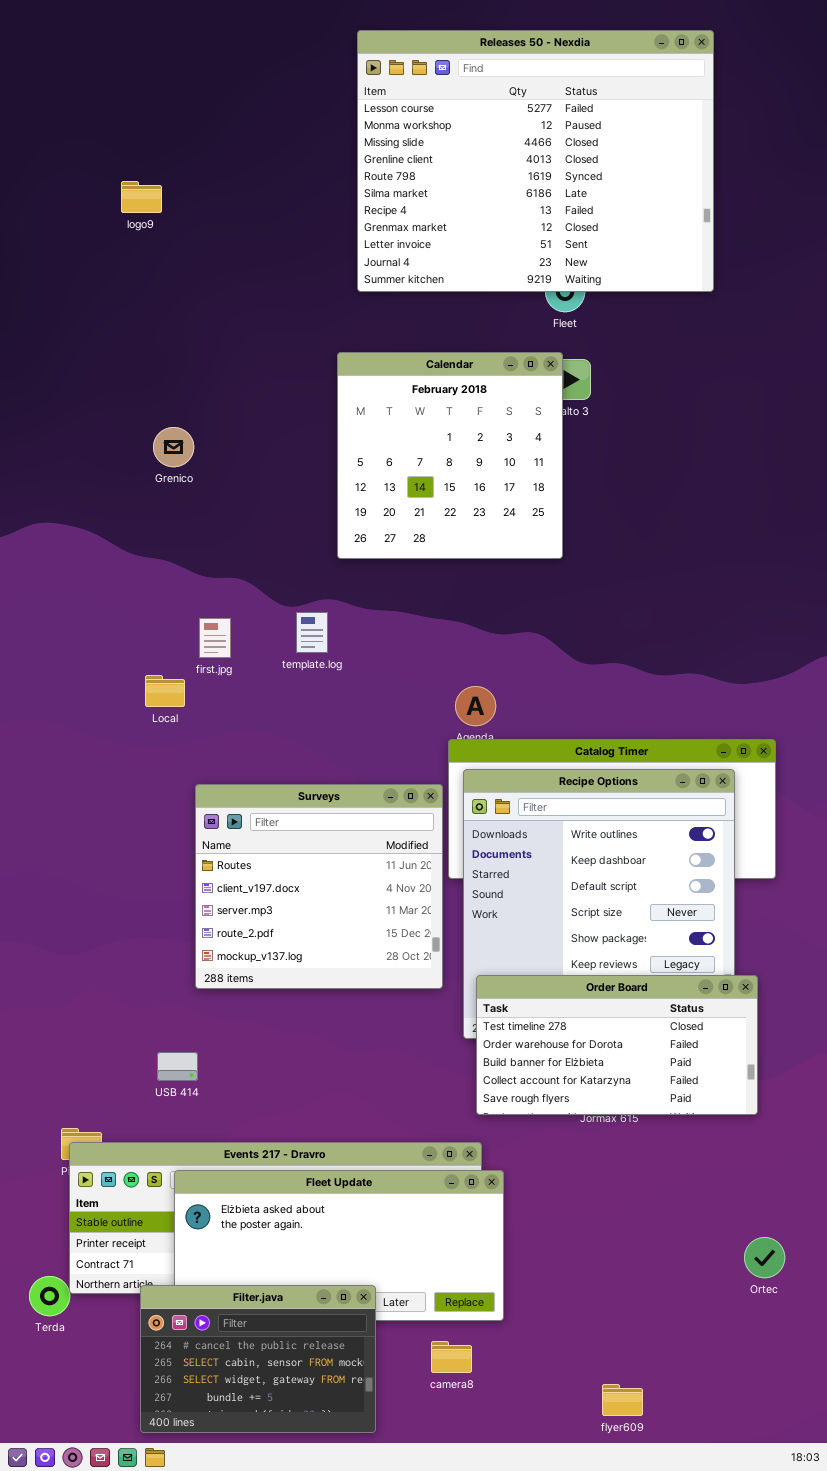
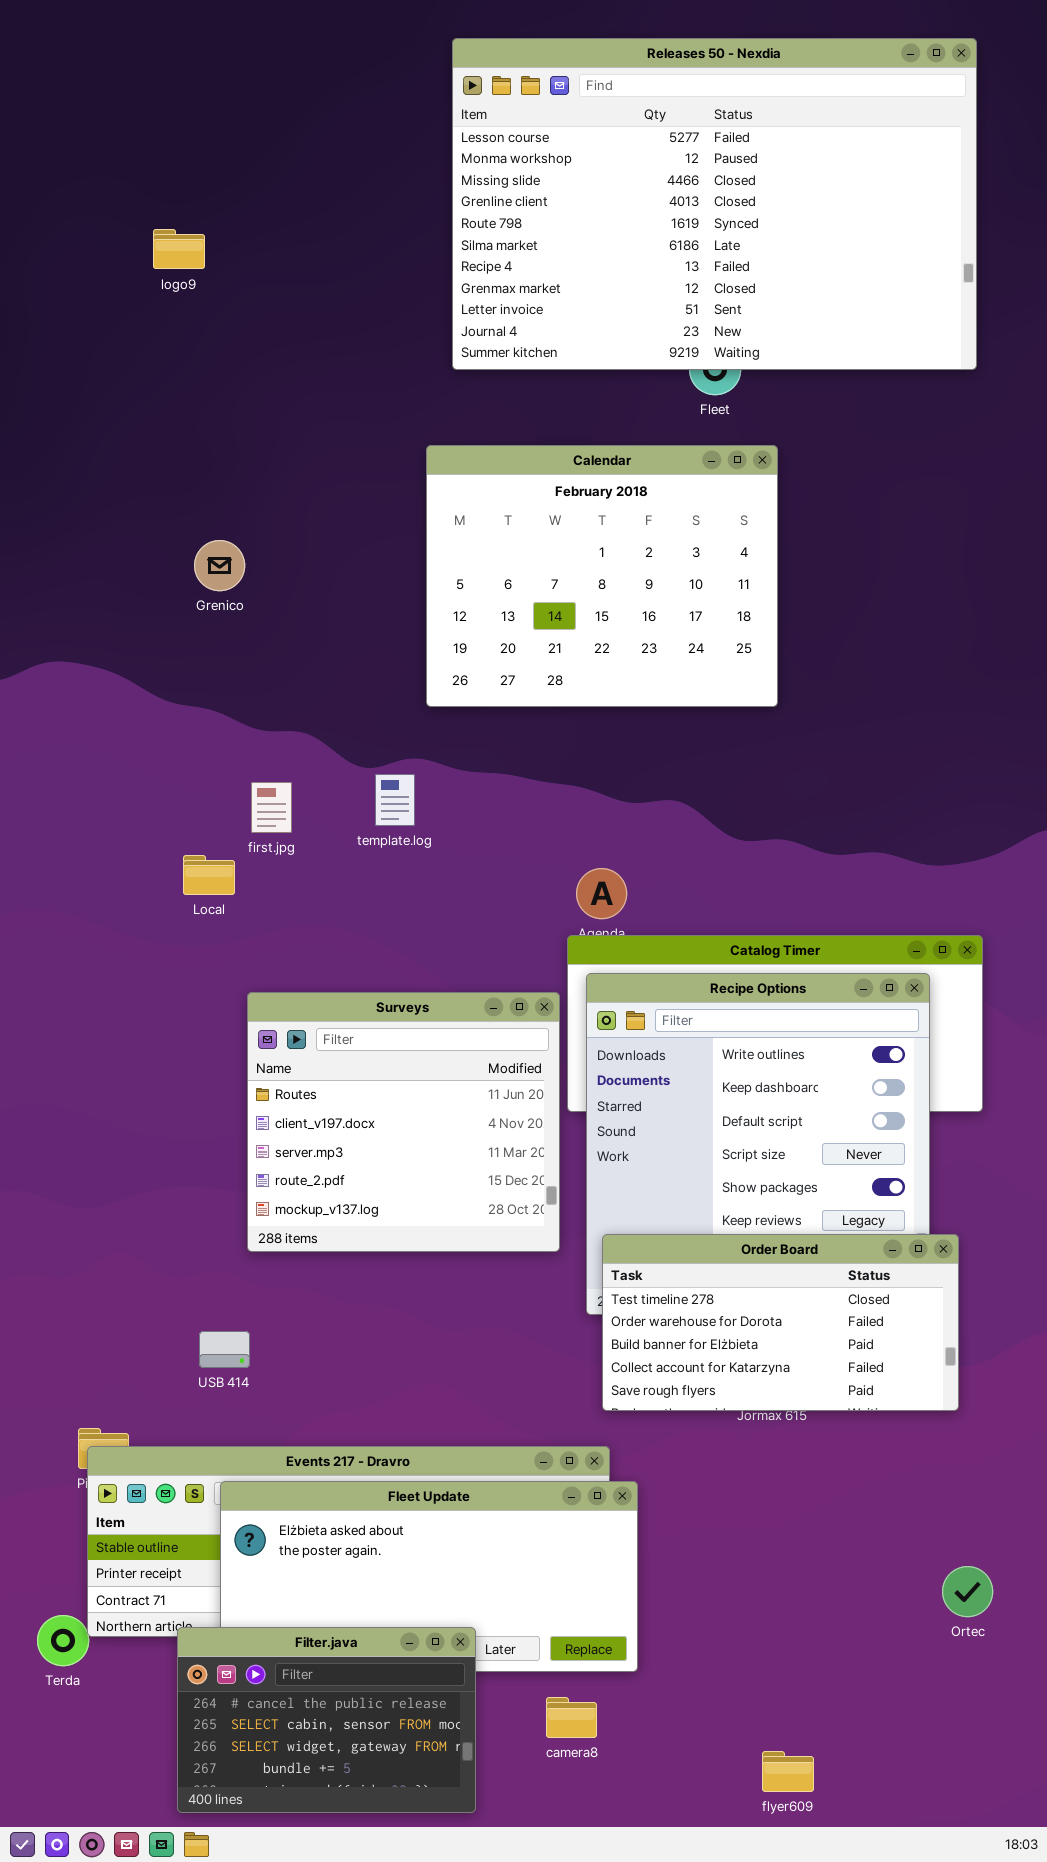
Releases 50 - Nexdia: [357,30,714,292] -> [452,38,977,370], resized
Calendar: [337,352,563,559] -> [426,445,778,707], resized

